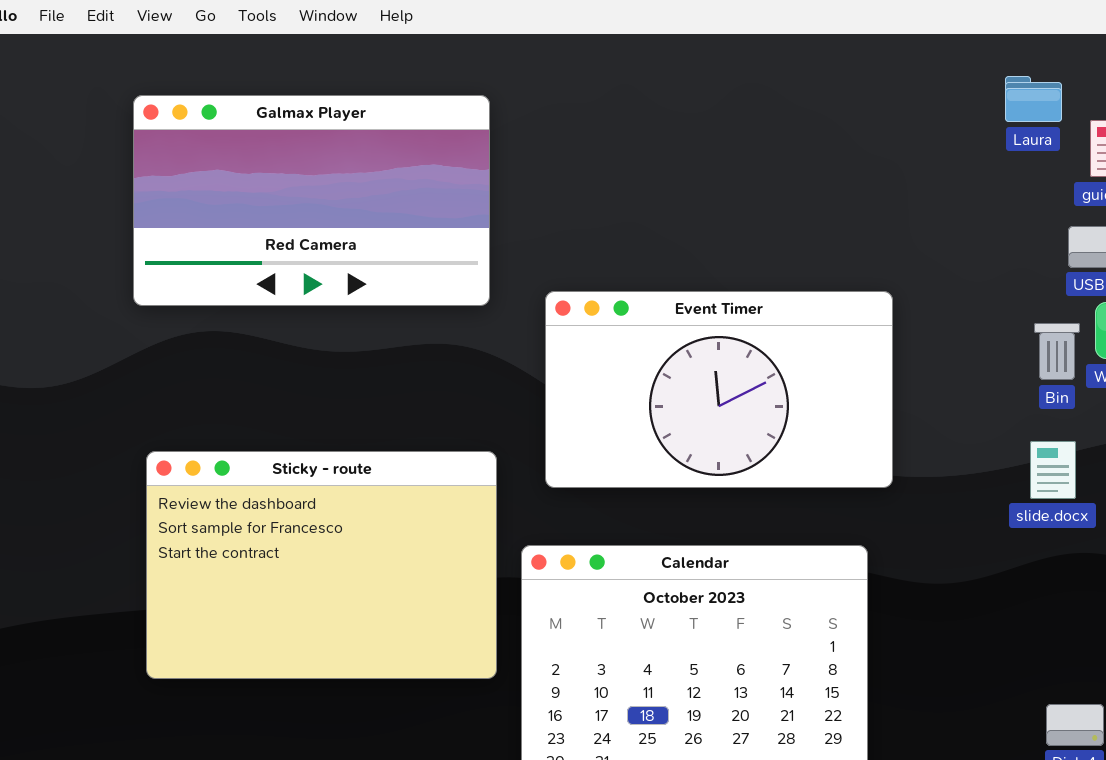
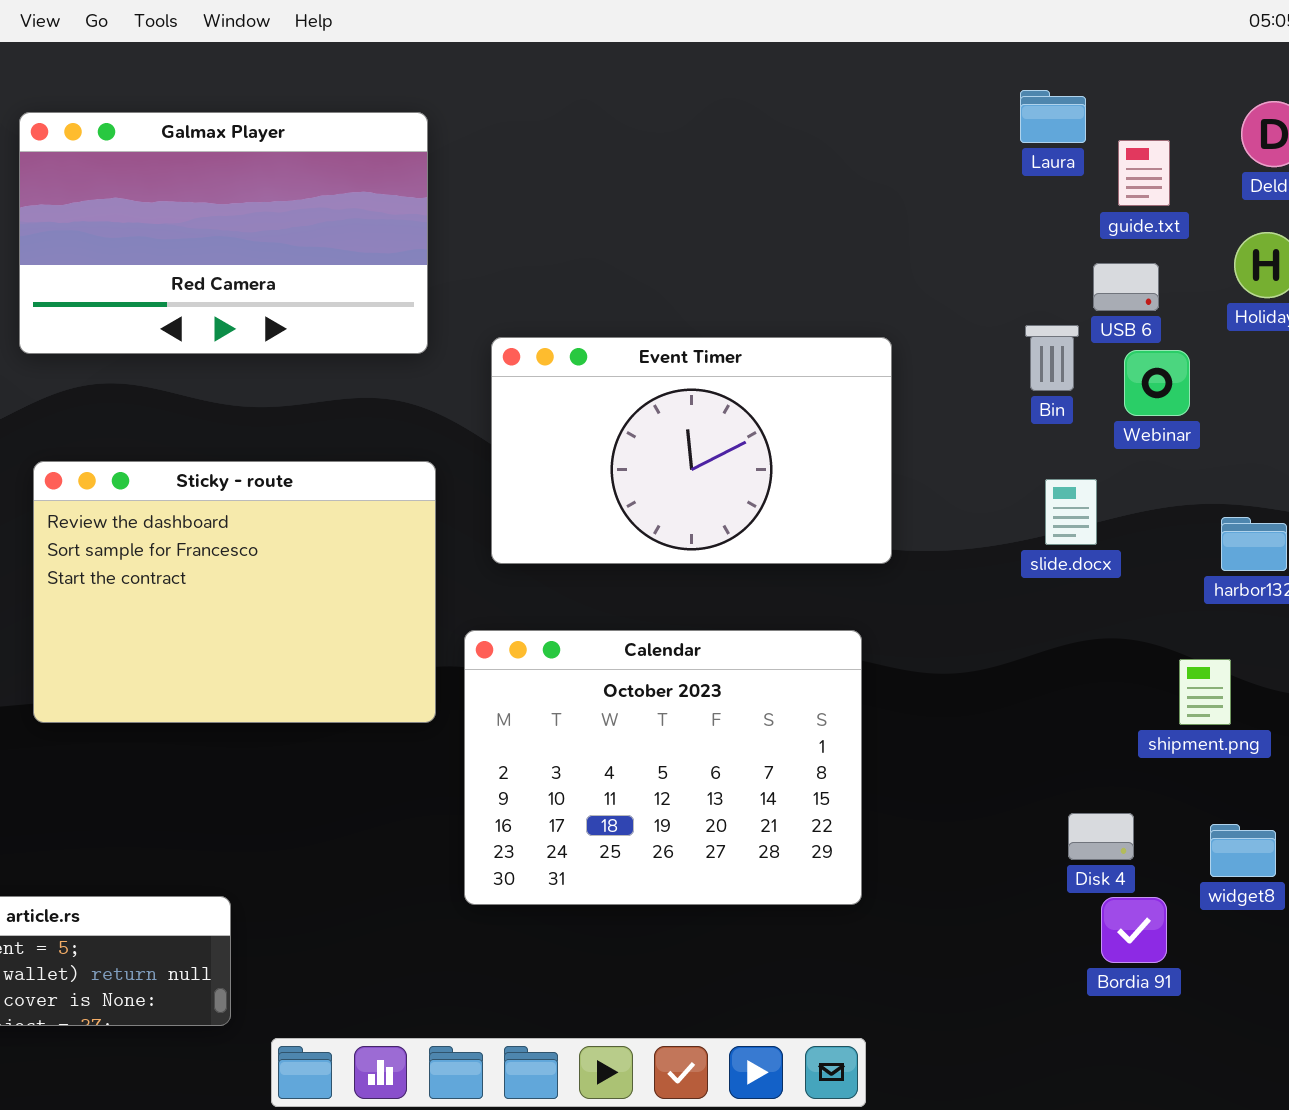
Bin: [1034,323,1080,380] -> [1025,325,1079,391], moved
slide.docx: [1030,441,1076,499] -> [1045,479,1097,545], moved
Sticky - route: [146,451,497,679] -> [33,461,436,723], moved

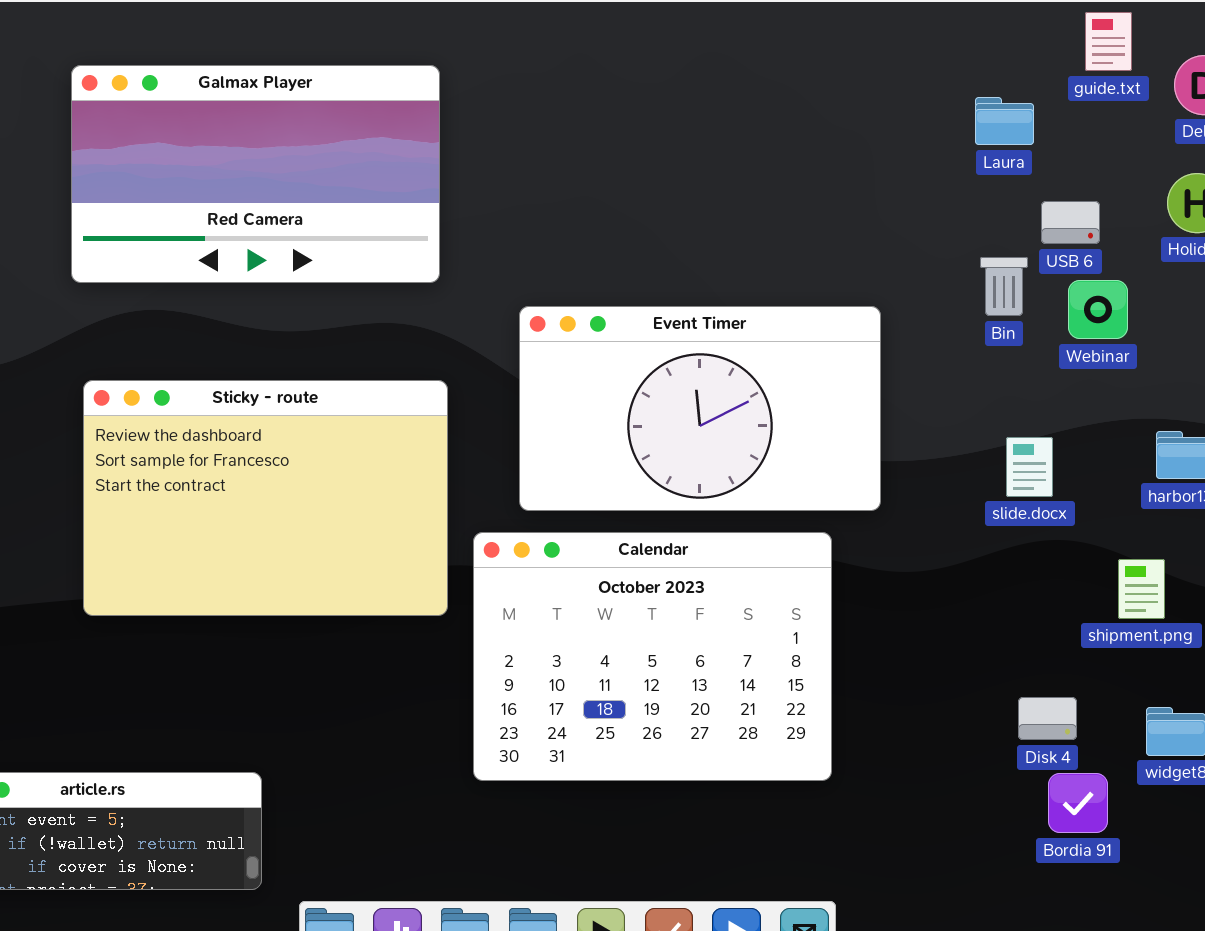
Laura: [1020,90,1086,143] -> [975,97,1034,145], moved
guide.txt: [1118,140,1170,206] -> [1085,12,1132,71], moved
Event Timer: [491,337,892,564] -> [519,306,881,511], moved
slide.docx: [1045,479,1097,545] -> [1006,437,1053,497], moved

